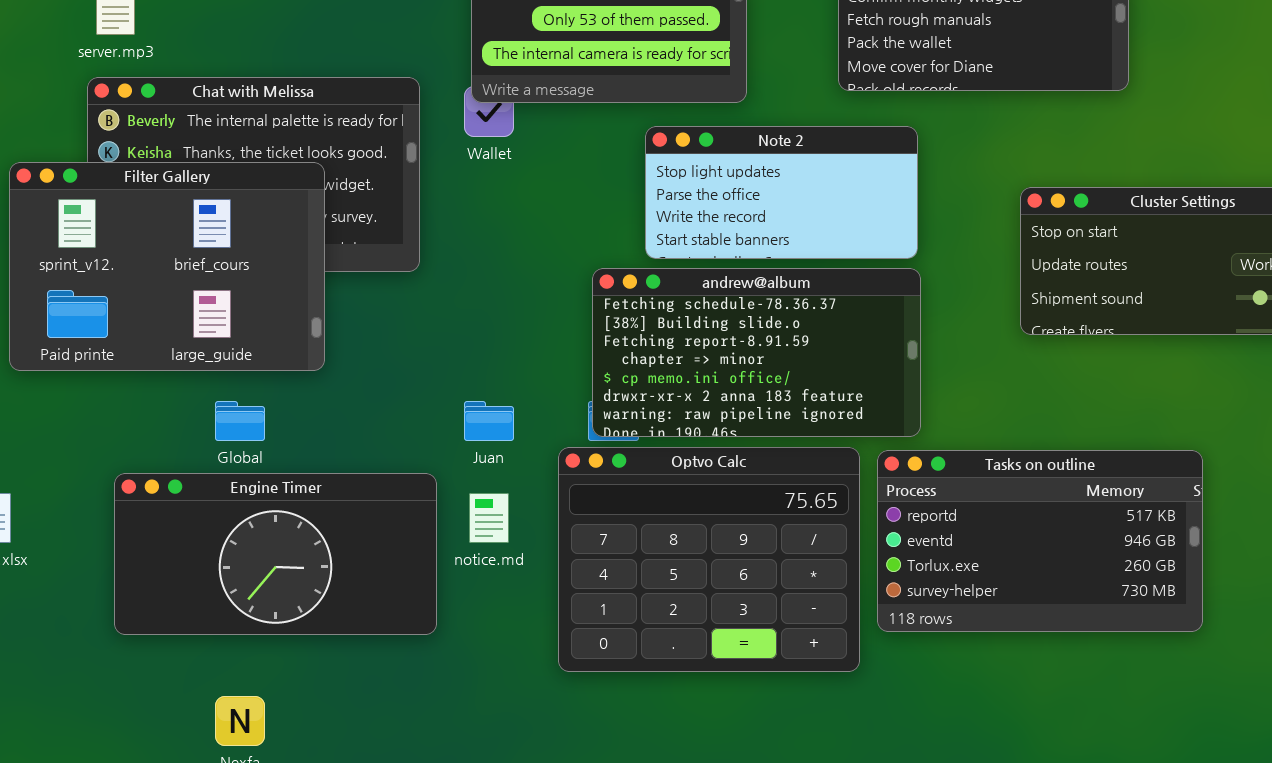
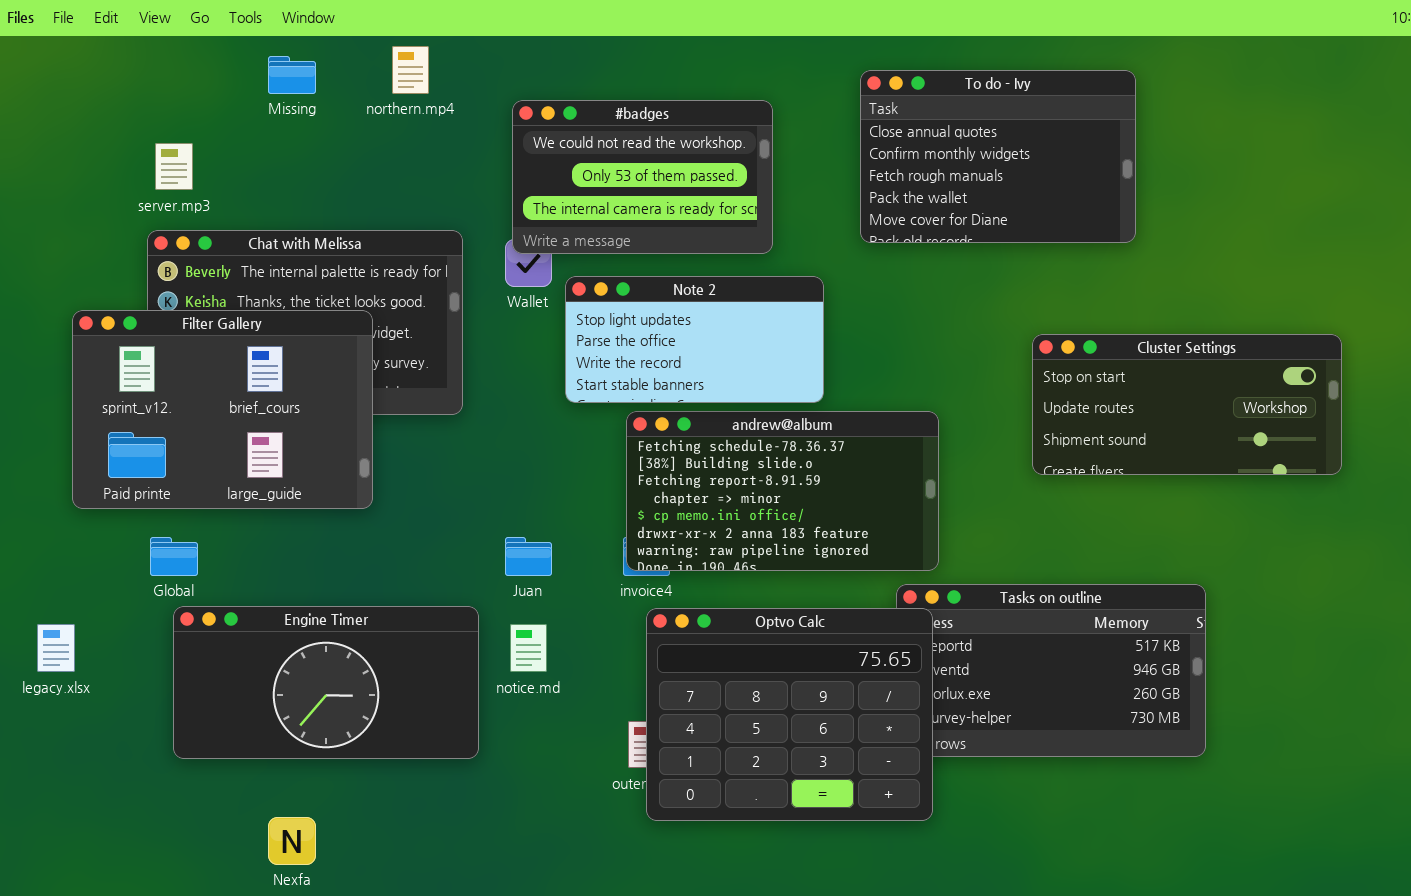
Note 2: [645,126,918,259] -> [565,276,824,403], moved
Global: [215,401,265,441] -> [150,537,198,576], moved
Optvo Calc: [558,447,860,672] -> [646,608,933,821], moved

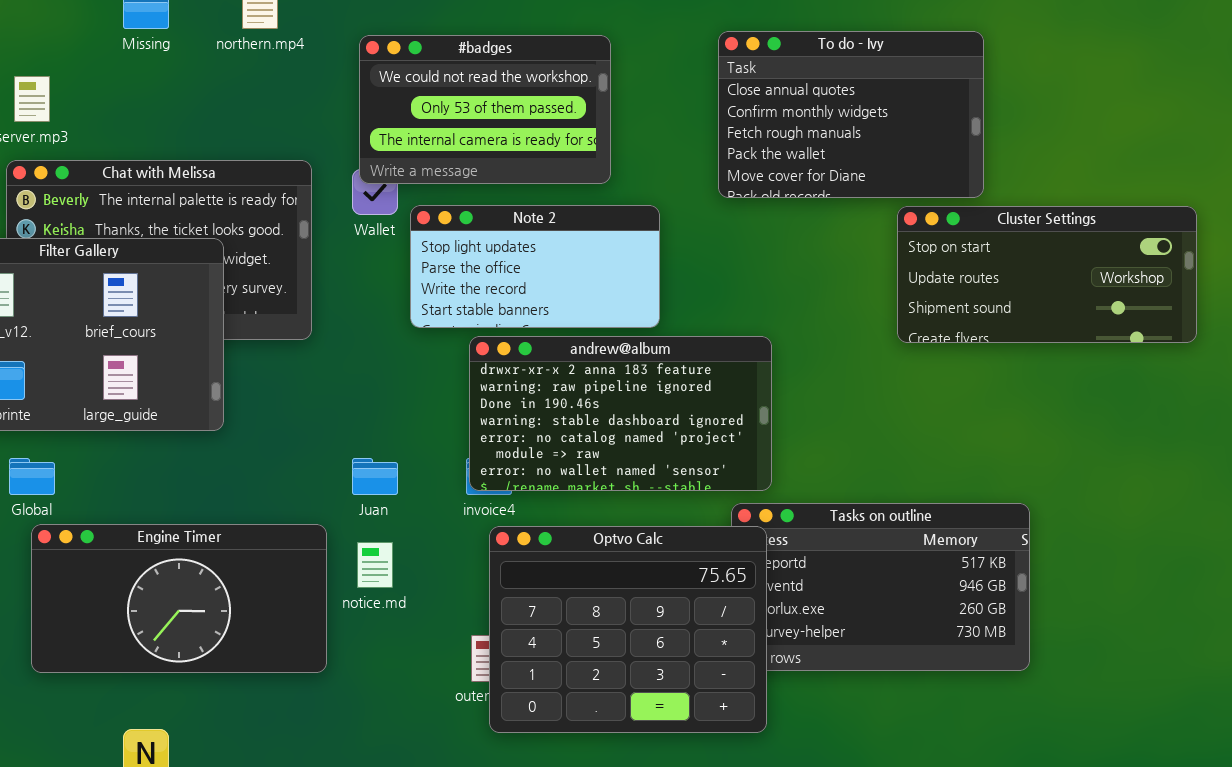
To do - Ivy: [860,70,1136,243] -> [718,31,984,198], moved
Cluster Settings: [1032,334,1342,475] -> [897,206,1197,343], moved
andrew@album: [626,411,939,571] -> [469,336,772,491], scrolled down 5 rows

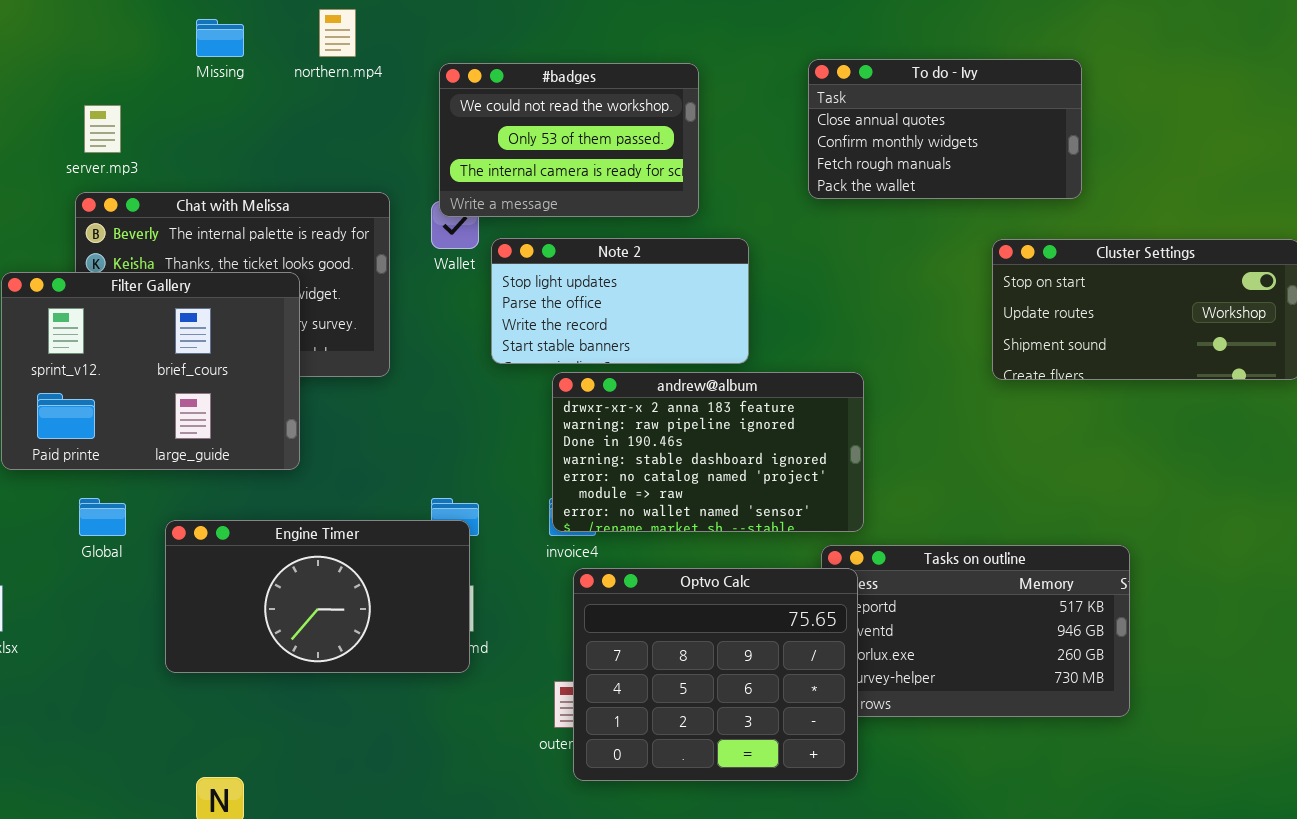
To do - Ivy: [718,31,984,198] -> [808,59,1082,199], resized
Engine Timer: [31,524,327,673] -> [165,520,470,673], moved

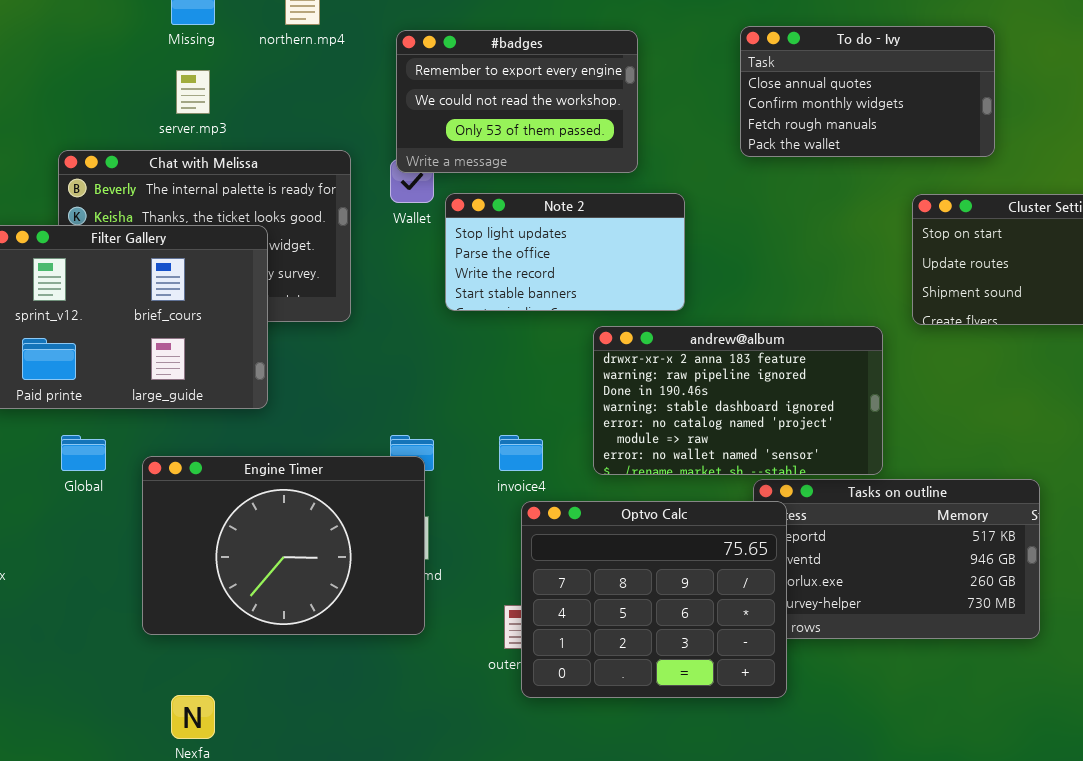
#badges: [439,63,699,217] -> [396,30,638,173], scrolled up 1 row
server.mp3: [84,105,121,153] -> [176,70,210,114], moved
andrew@album: [552,372,864,532] -> [593,326,883,475], moved
Engine Timer: [165,520,470,673] -> [142,456,425,635], resized

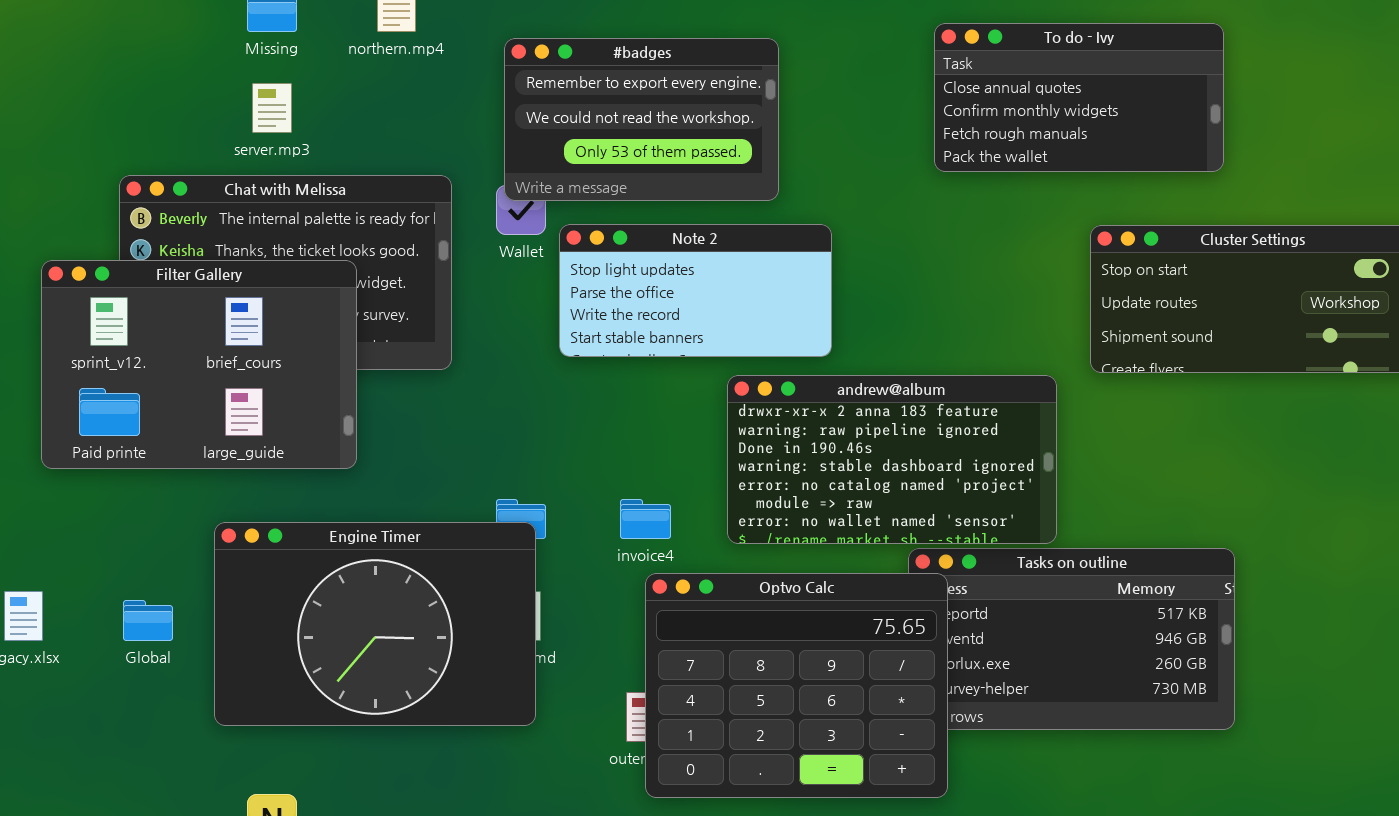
To do - Ivy: [740,26,995,157] -> [934,23,1224,172], moved
Global: [61,435,106,471] -> [123,600,173,641], moved

